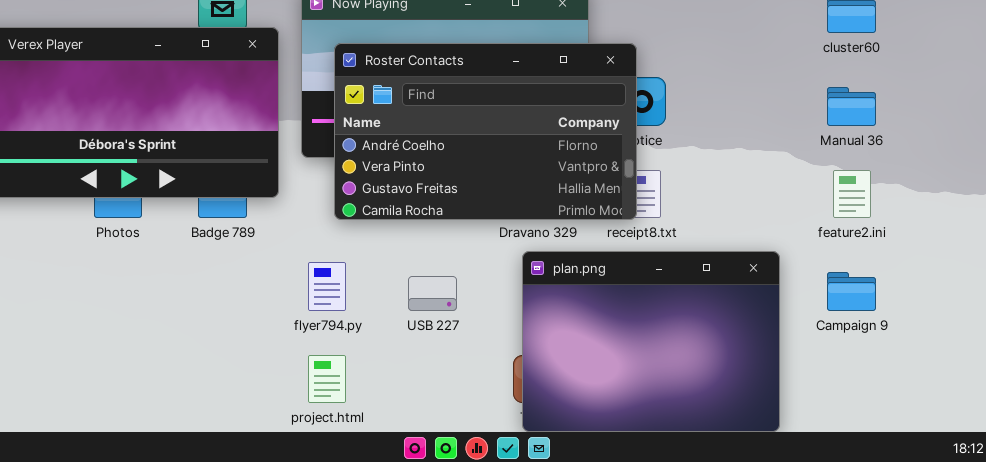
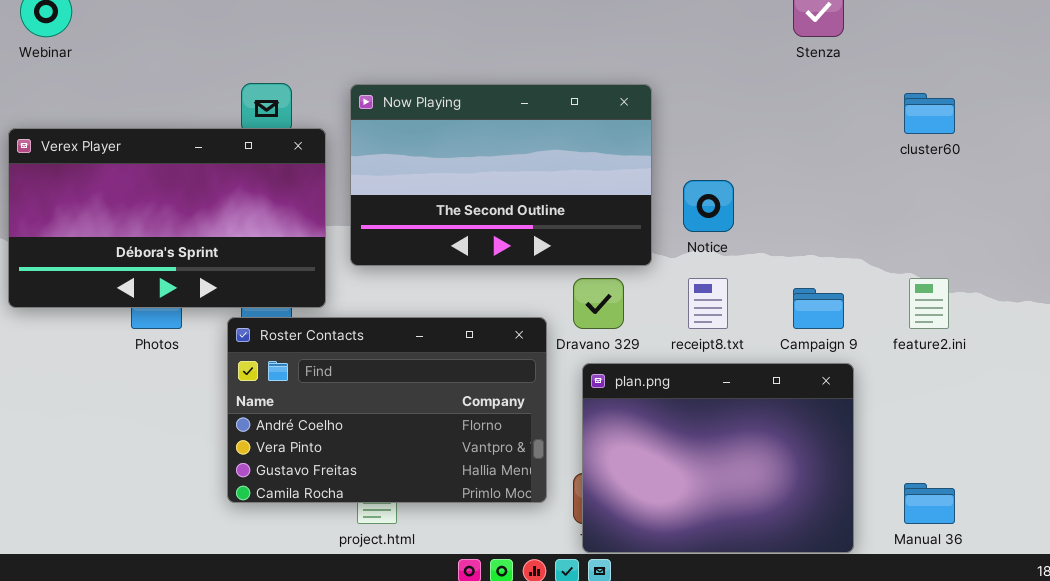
Roster Contacts: [334,43,637,220] -> [227,317,547,503], moved
Manual 36: [827,87,876,126] -> [904,483,955,524], moved
Campaign 9: [827,272,876,311] -> [793,288,844,329], moved

